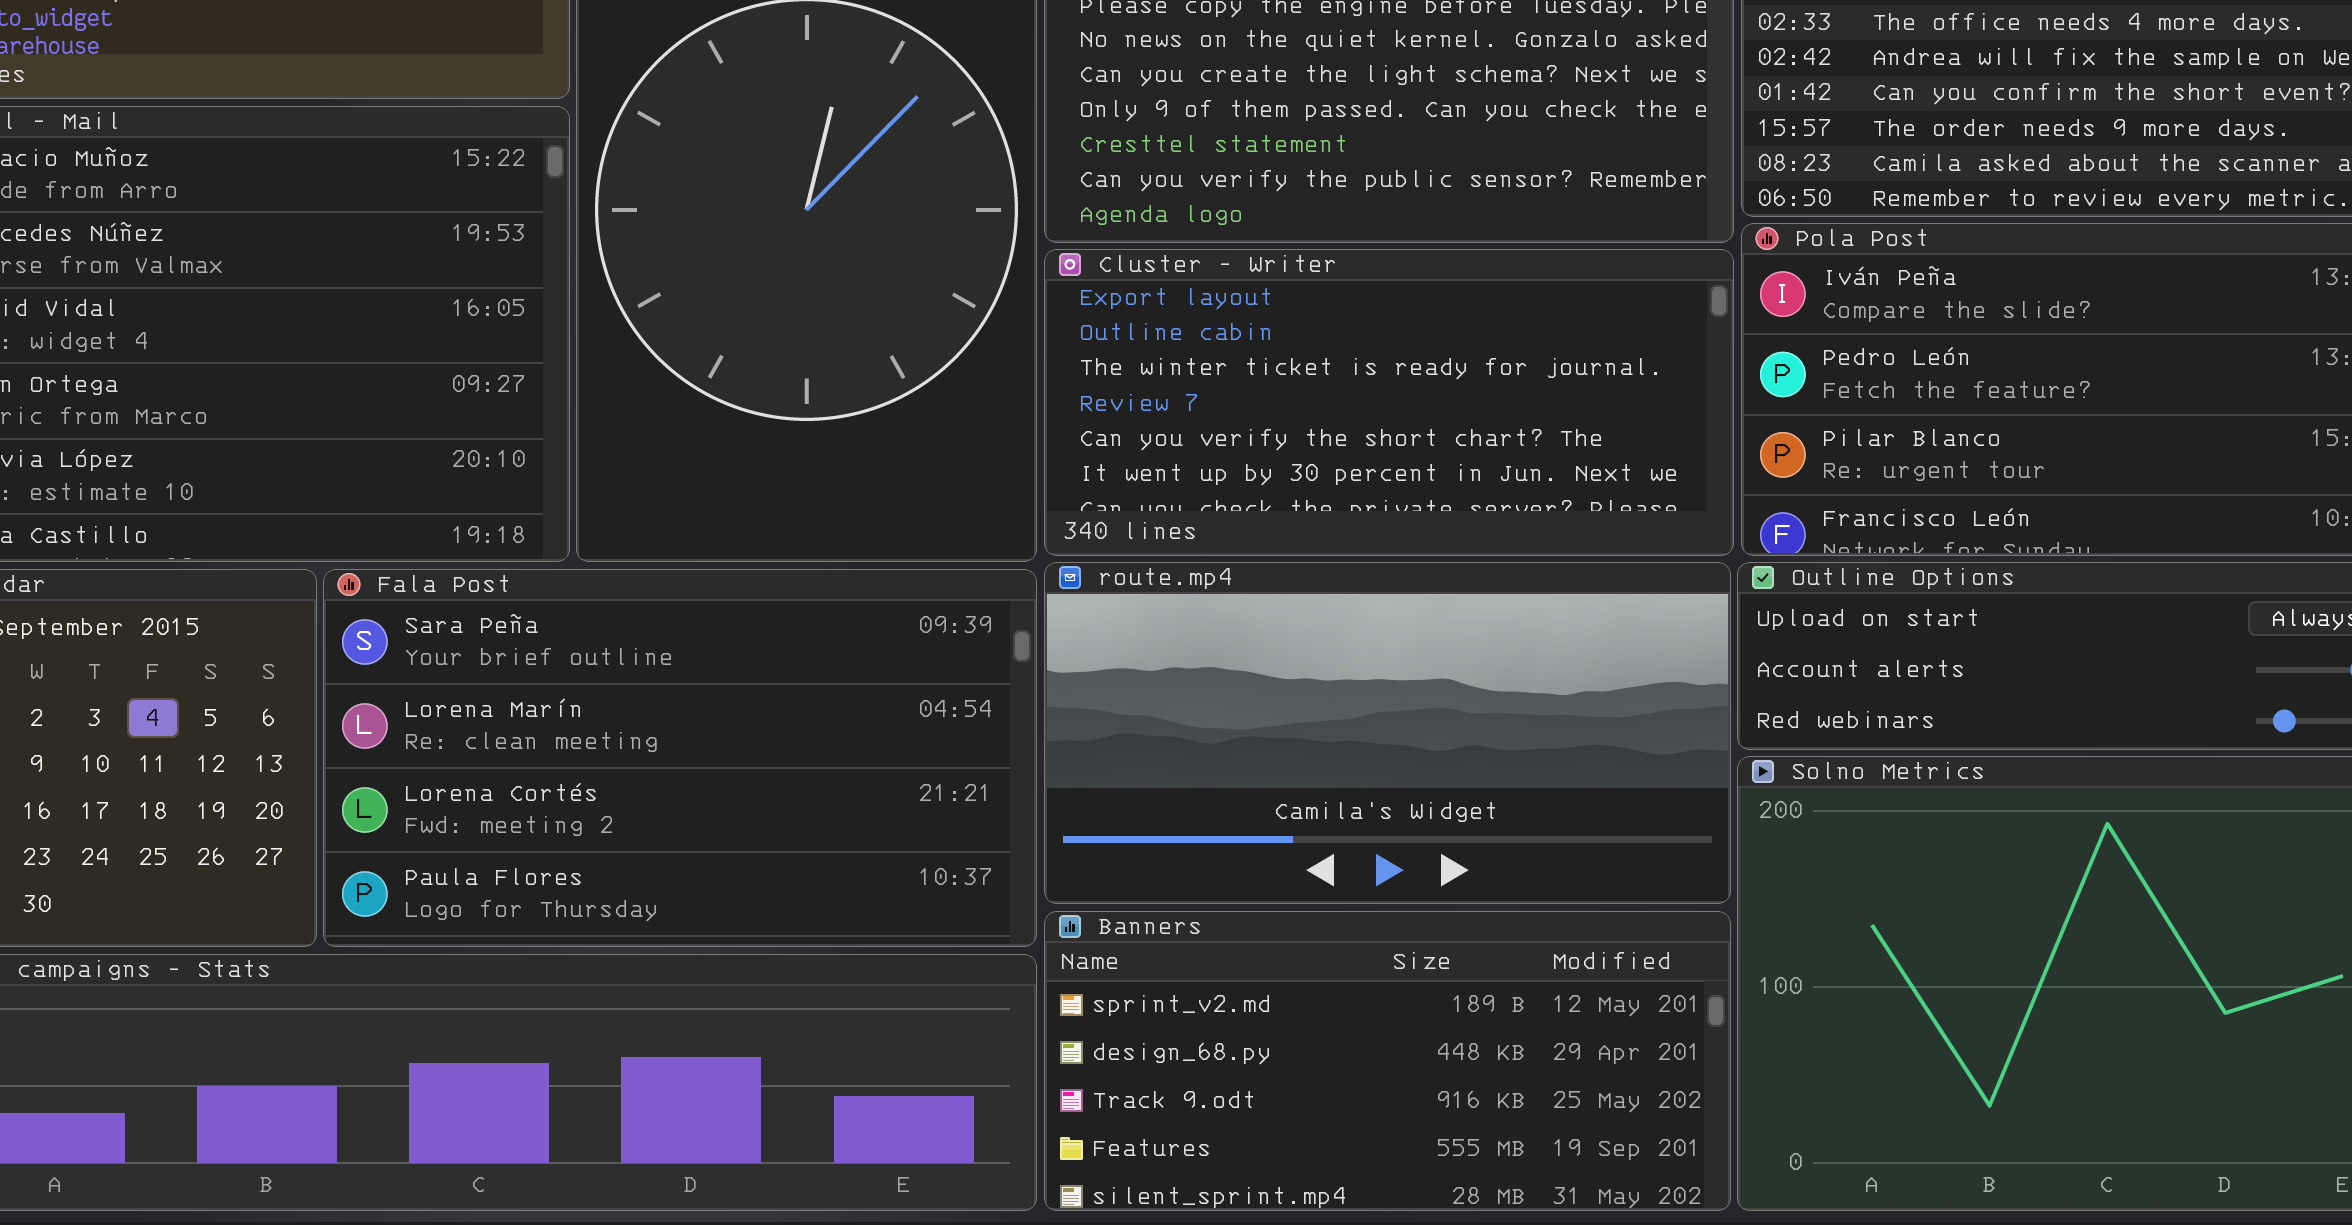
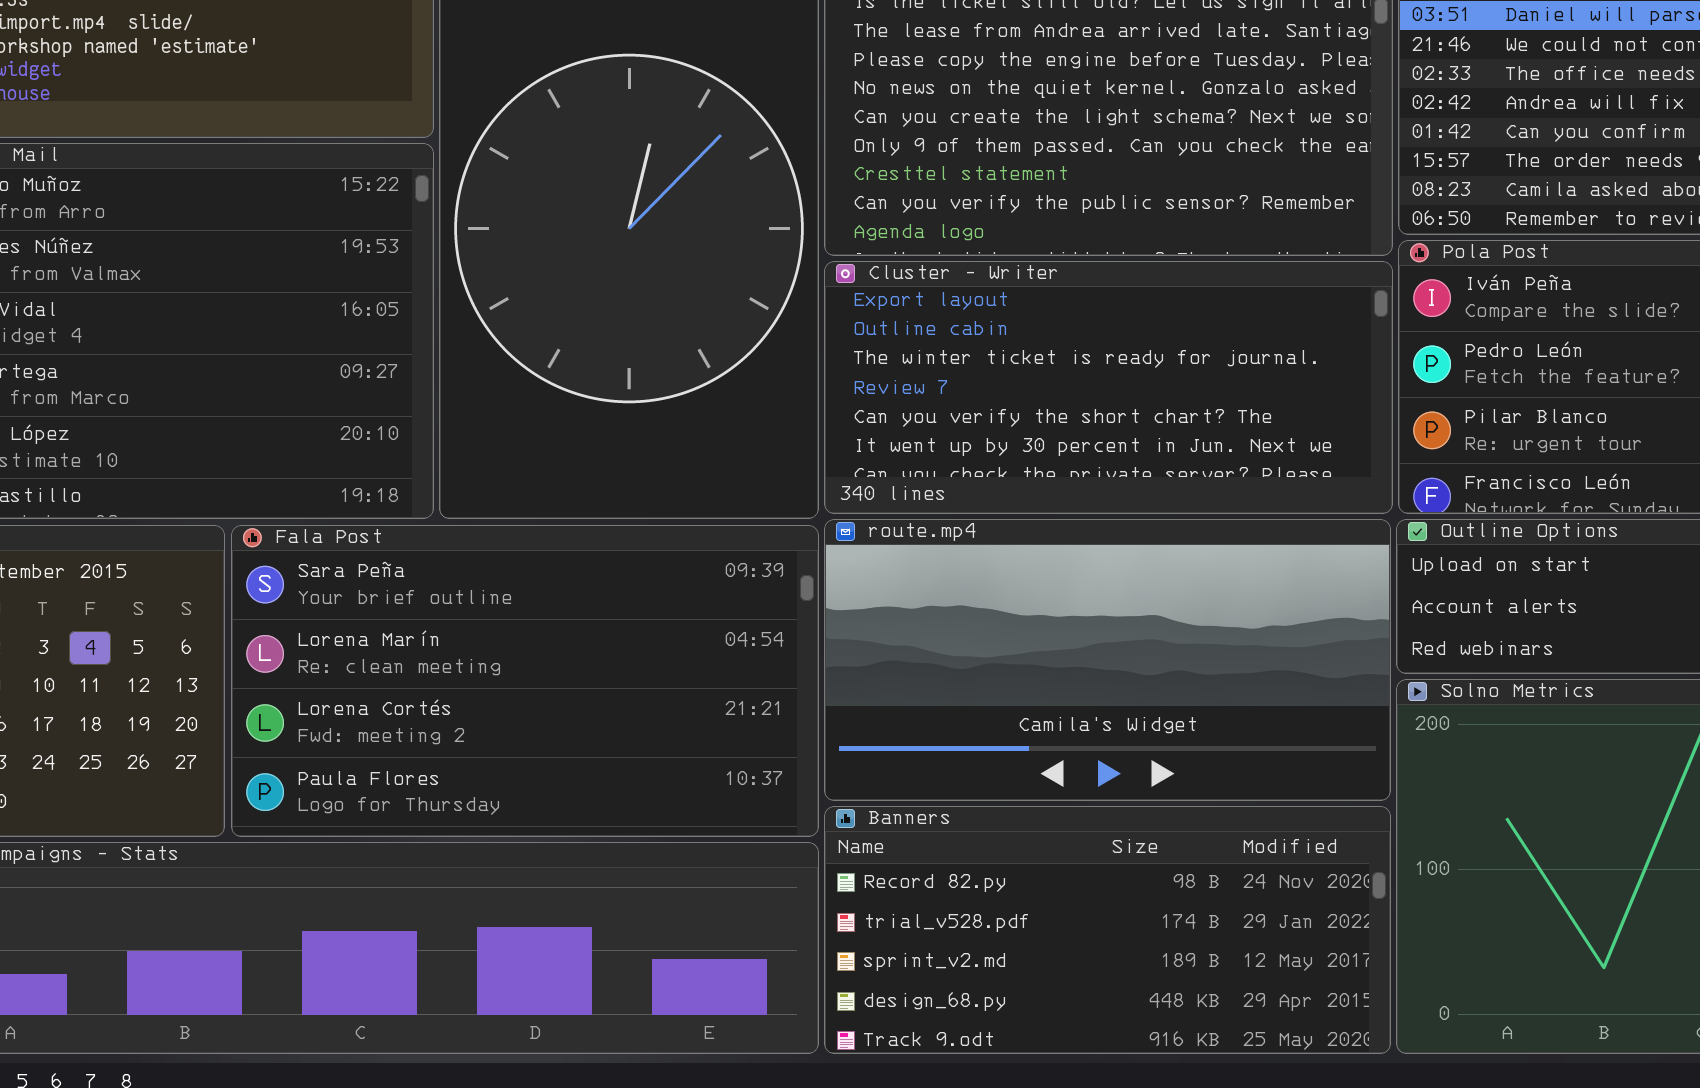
Banners: [1044,911,1731,1211] -> [824,806,1391,1054], scrolled up 2 rows

